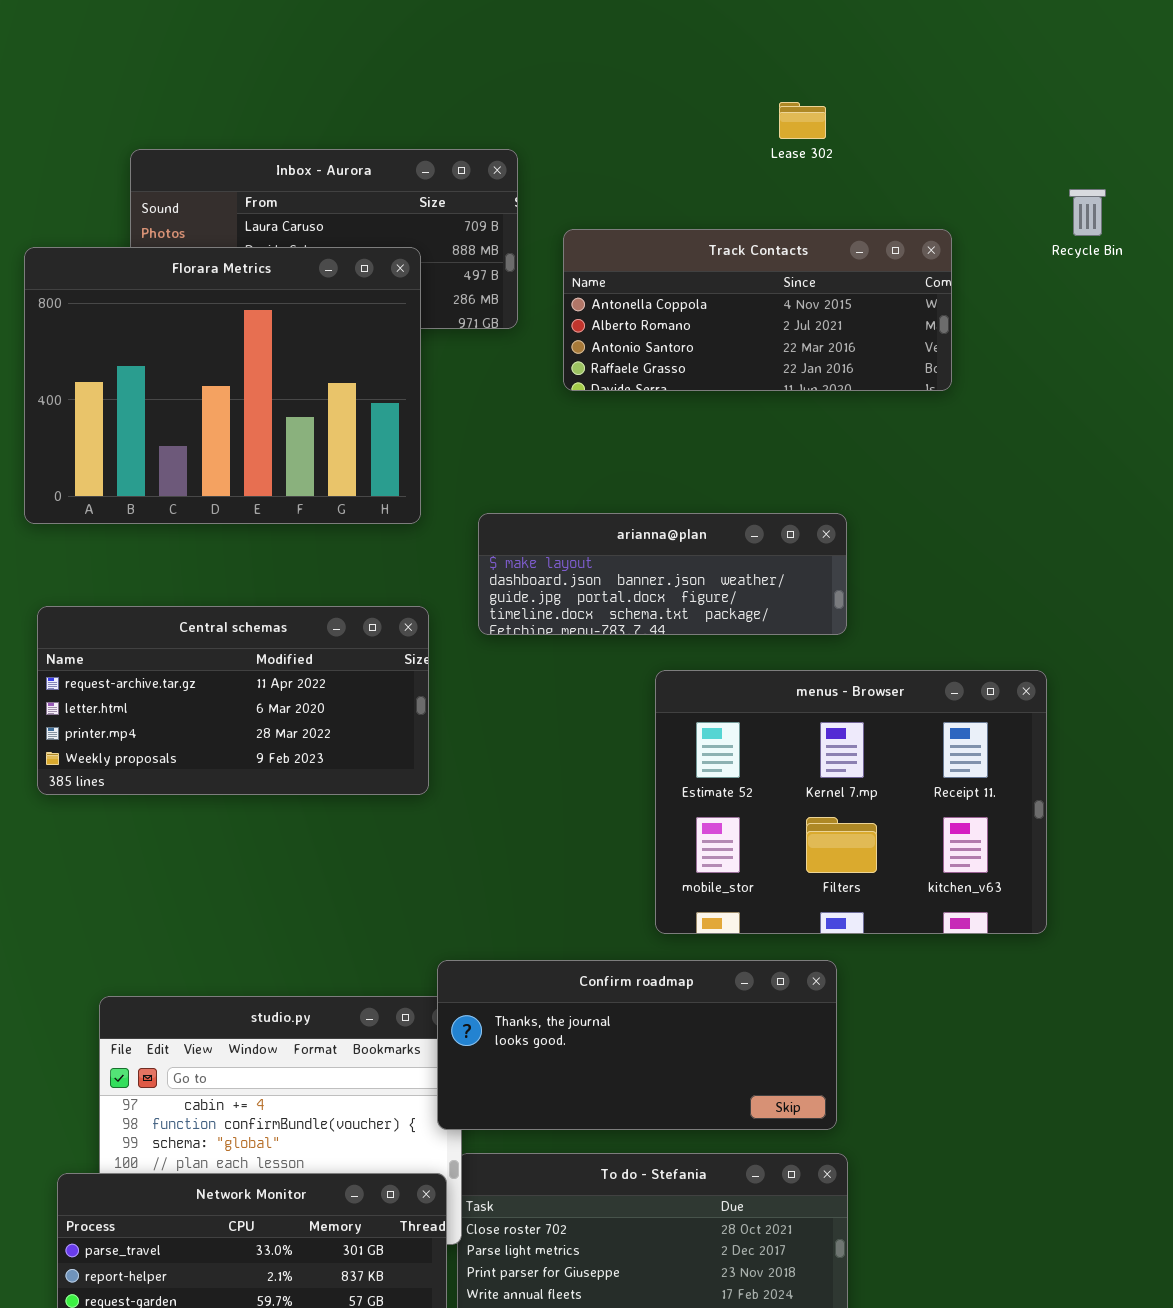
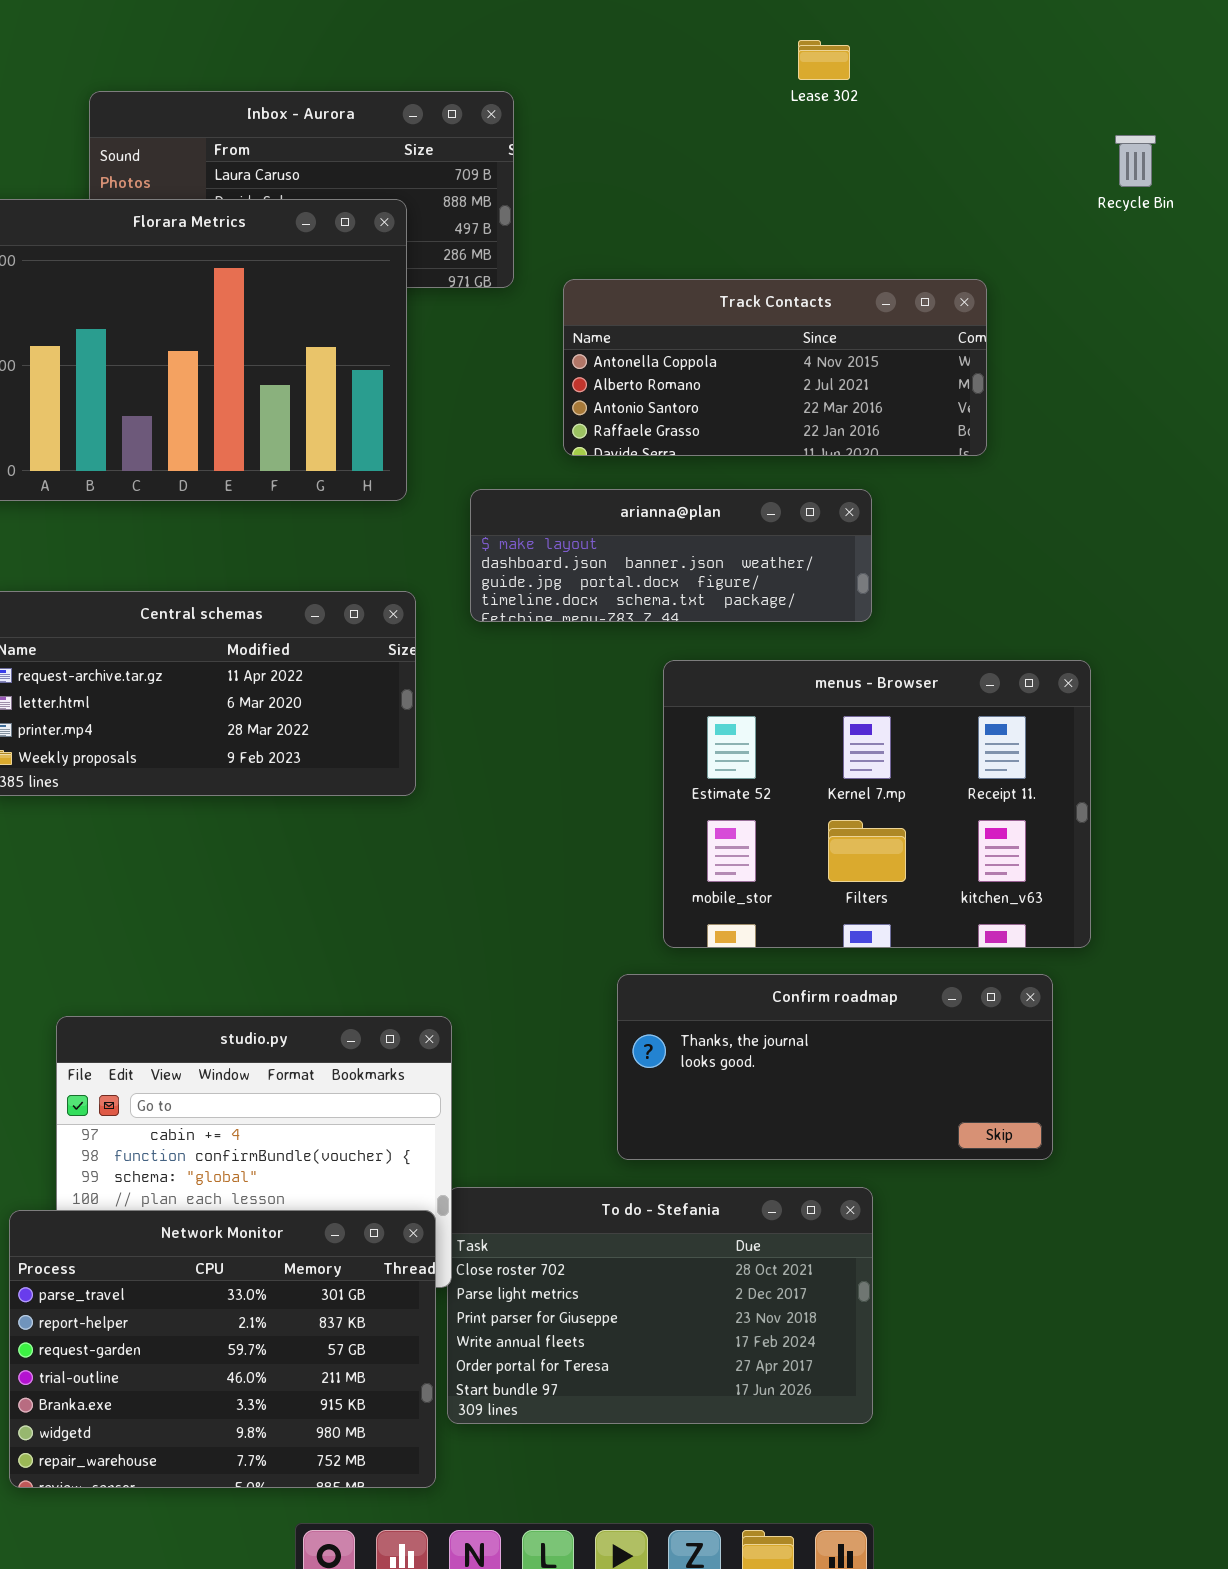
Track Contacts: [563,229,952,391] -> [563,279,987,456], moved
Confirm roadmap: [437,960,837,1130] -> [617,974,1053,1160], moved

